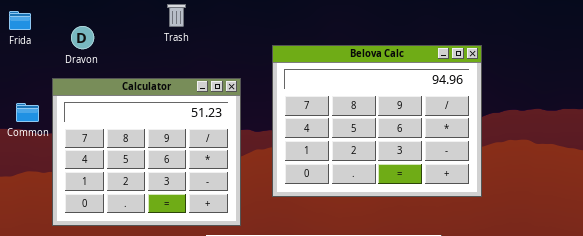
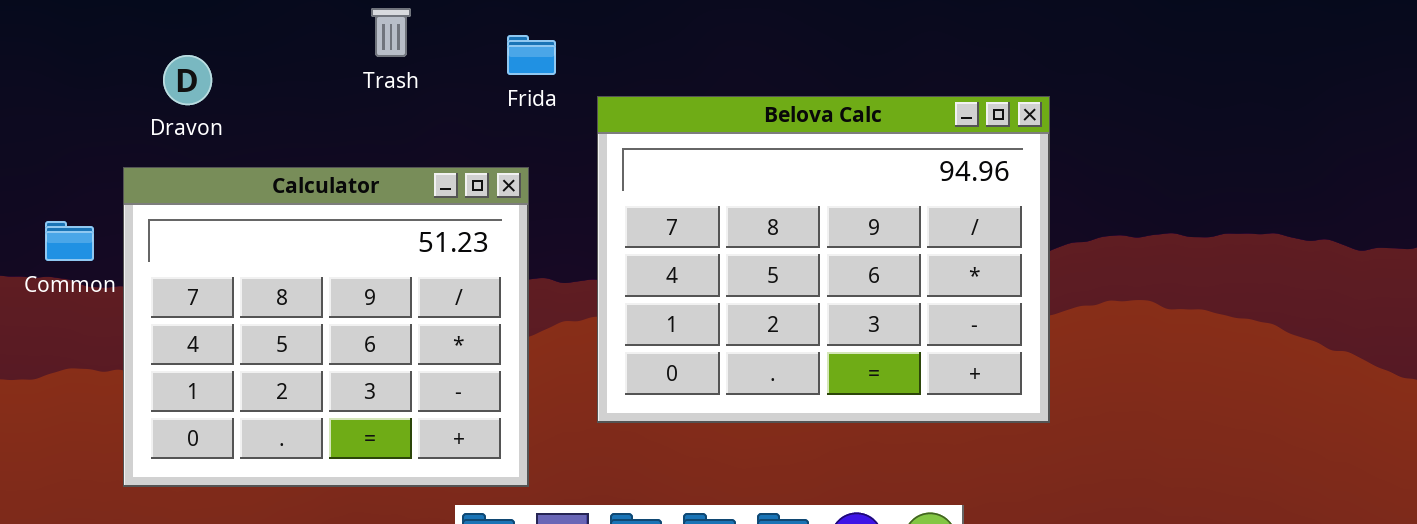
Frida: [9,11,31,30] -> [507,35,556,75], moved

